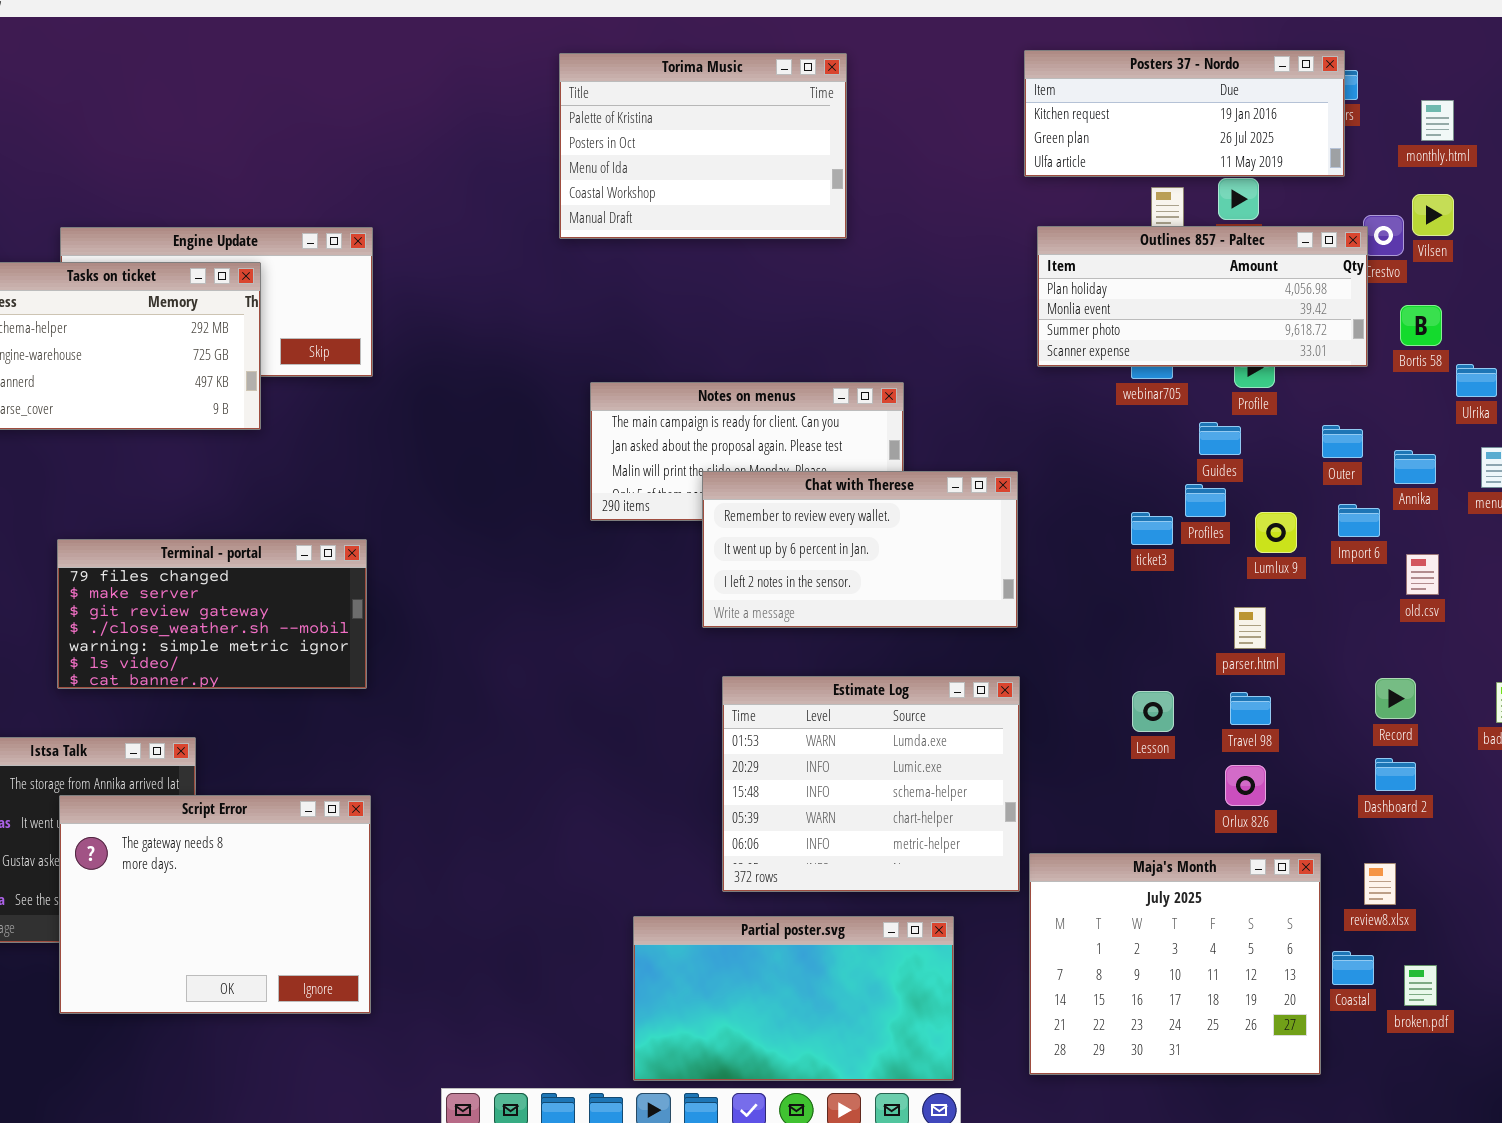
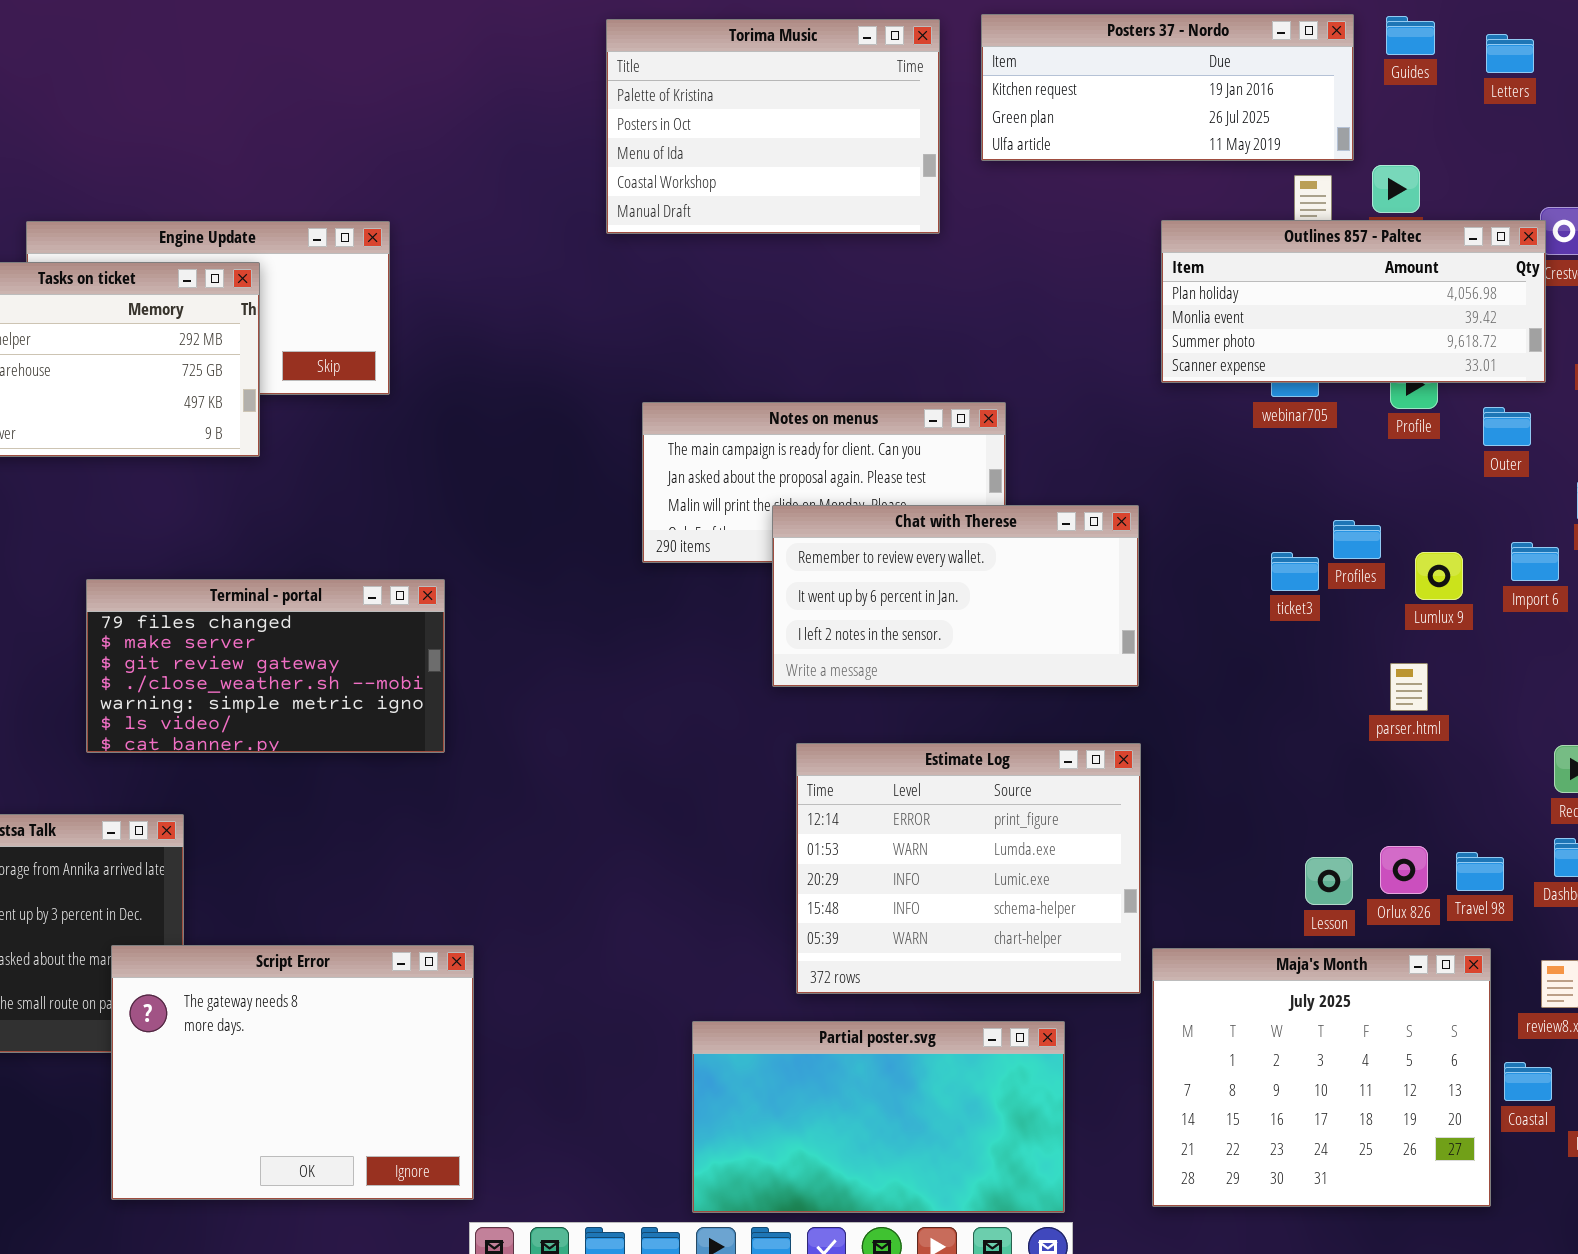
Posters 37 - Nordo: [1024,50,1345,177] -> [981,14,1354,161], moved
Guides: [1199,422,1241,455] -> [1386,16,1435,55], moved
Outer: [1322,425,1363,458] -> [1483,407,1531,446], moved
Terminal - portal: [57,539,367,689] -> [86,579,445,753], moved
Estimate Log: [722,676,1020,892] -> [796,743,1141,994], scrolled up 1 row
Lesson: [1132,691,1174,732] -> [1305,857,1353,905], moved
Travel 98: [1230,692,1271,725] -> [1456,852,1504,891], moved
Script Error: [59,795,371,1014] -> [111,945,474,1200], moved

